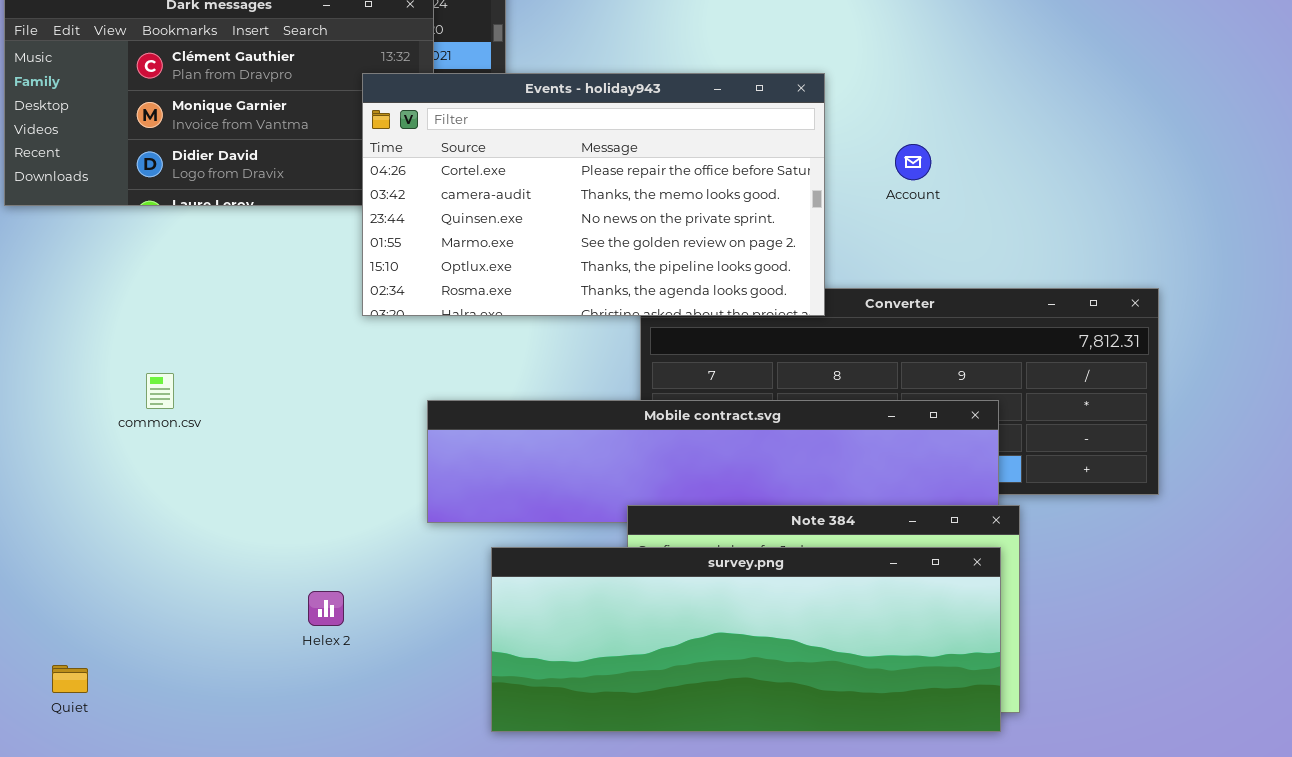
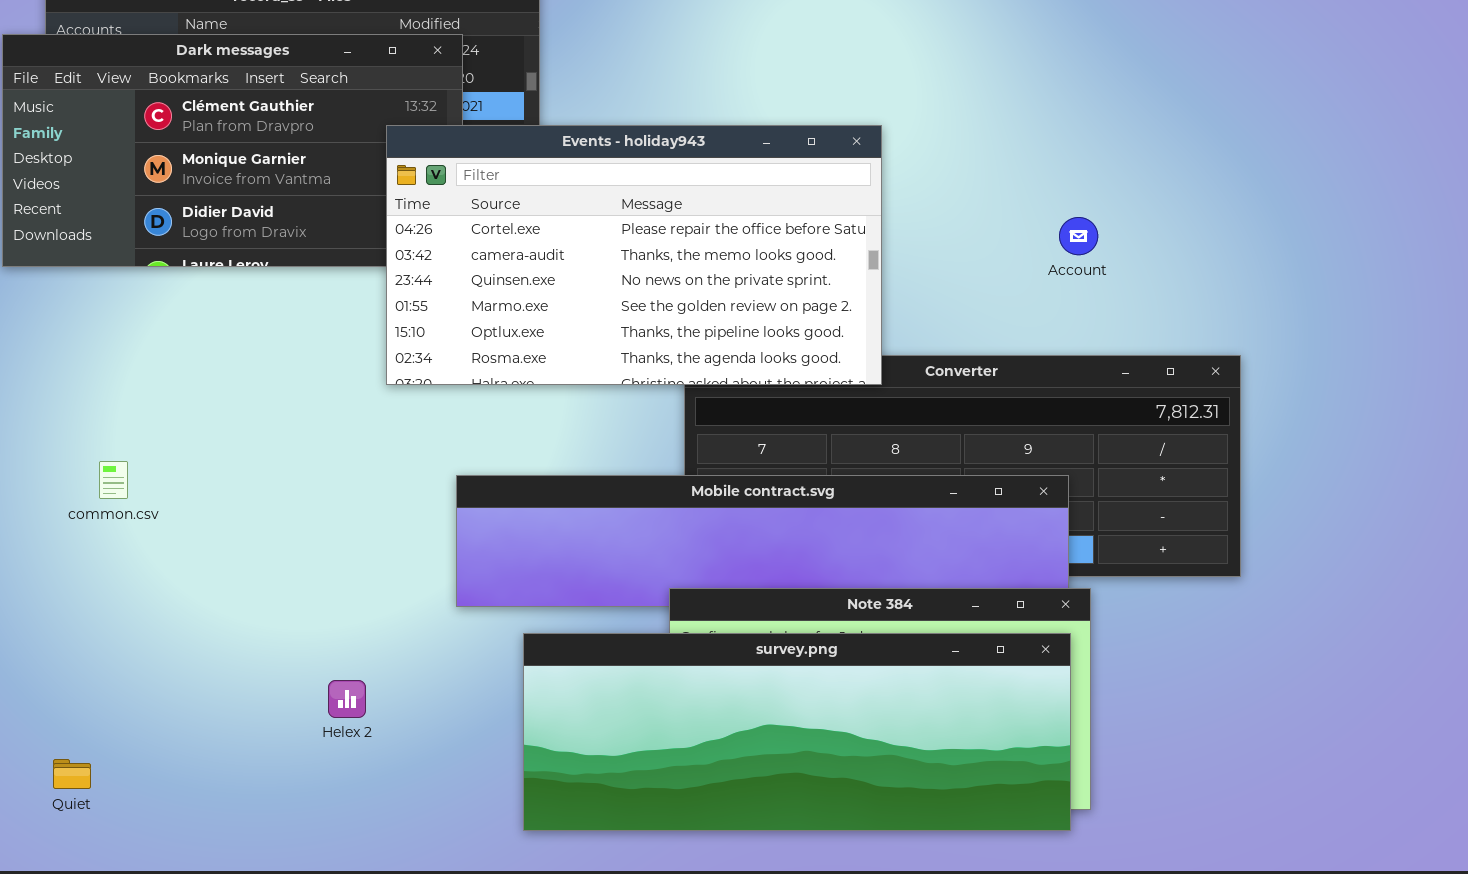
Account: [895,144,931,180] -> [1059,217,1098,255], moved
common.csv: [146,373,174,409] -> [99,461,128,499], moved

